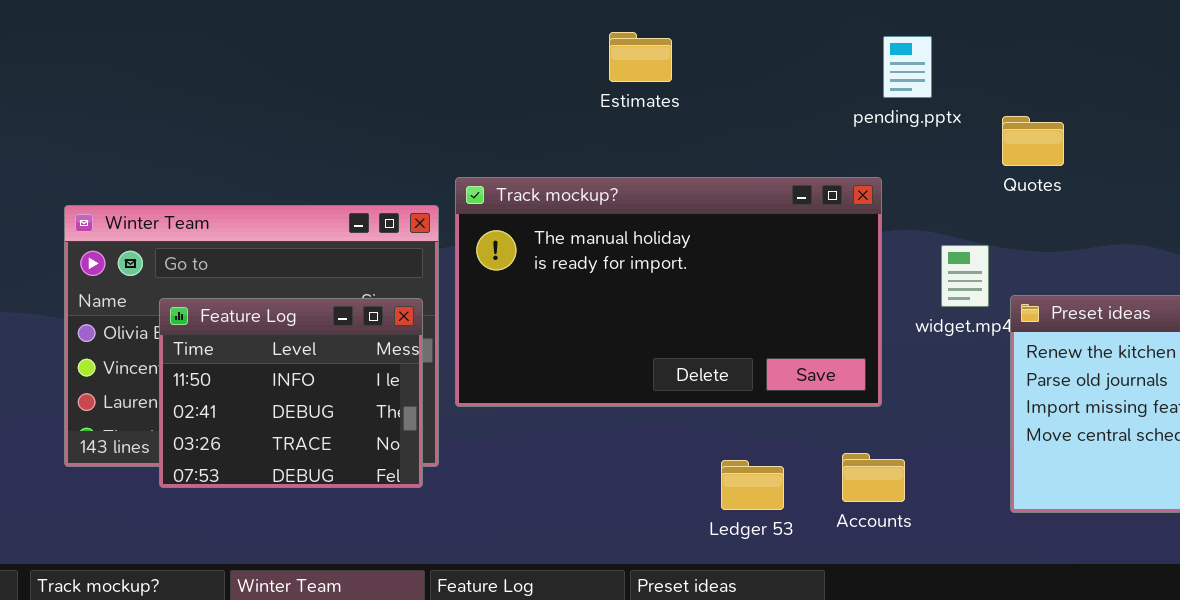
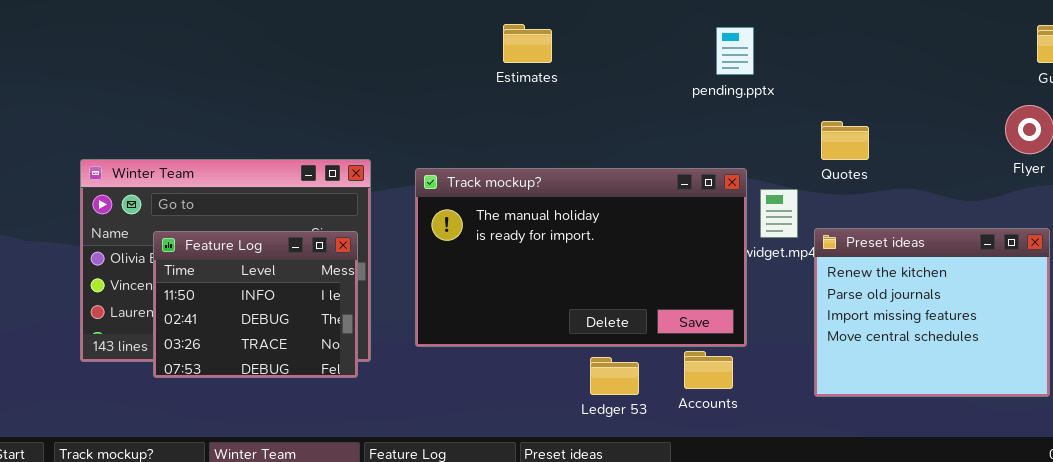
Quotes: [1002,116,1064,166] -> [821,121,869,160], moved
Track mockup?: [455,177,882,407] -> [415,168,747,347], moved

